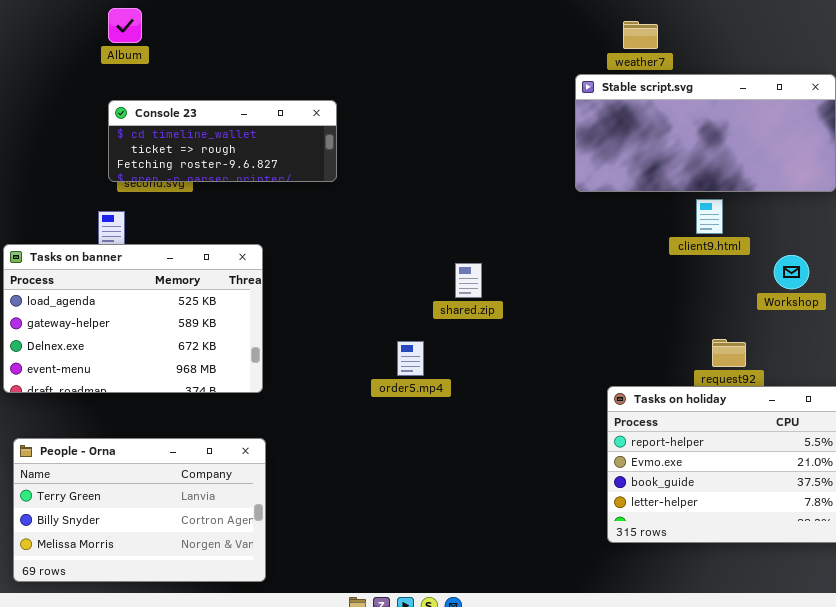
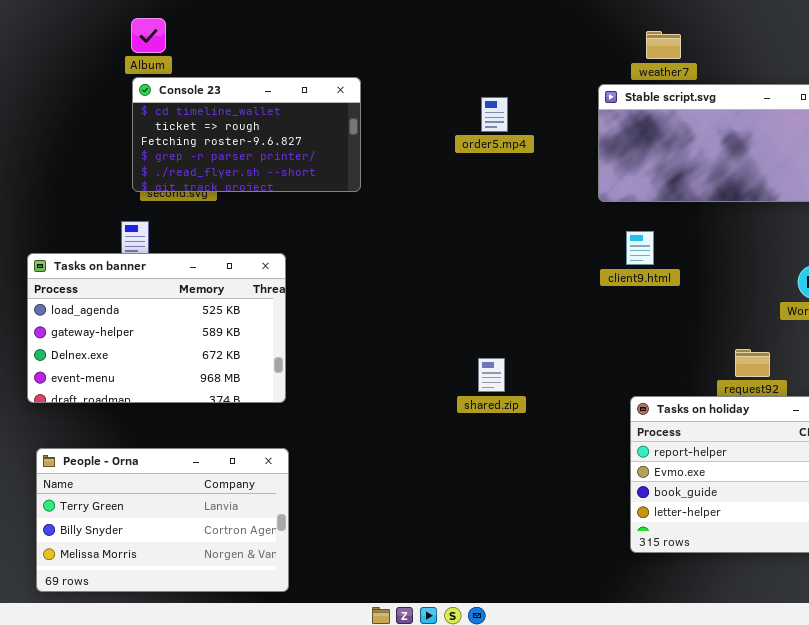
Console 23: [108,100,337,182] -> [132,77,361,192], resized
client9.html: [696,199,723,234] -> [626,231,654,265], moved
shared.zip: [455,263,482,298] -> [478,358,505,392], moved
order5.mp4: [397,341,424,376] -> [481,97,508,132], moved

